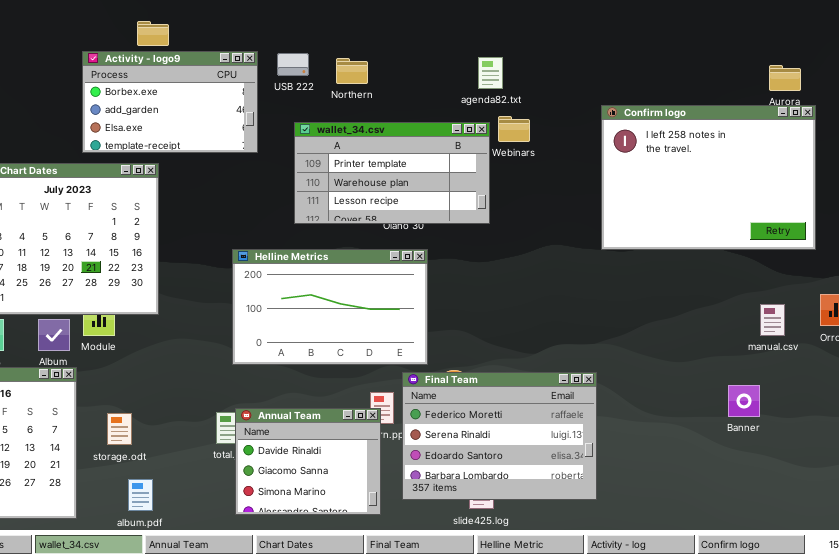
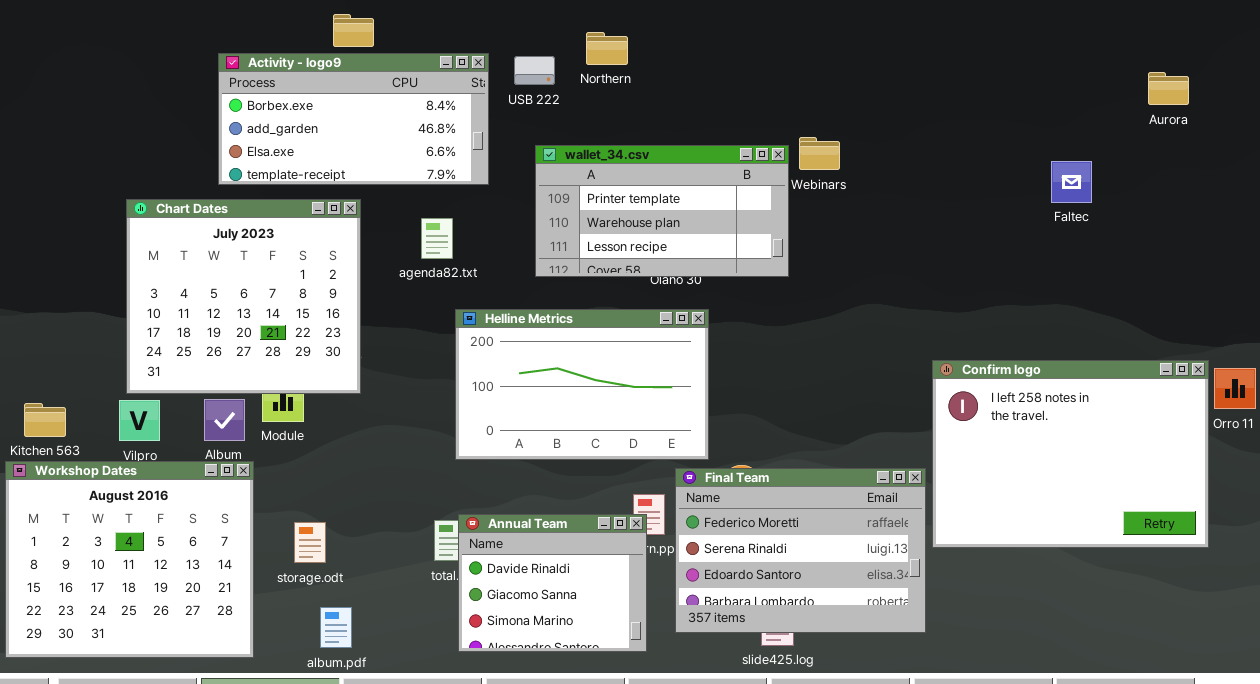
Activity - logo9: [82,51,258,153] -> [218,53,489,185], resized
agenda82.txt: [478,57,503,89] -> [421,218,453,259], moved
Northern: [336,58,368,84] -> [586,32,628,65], moved
Confirm logo: [601,105,816,250] -> [932,360,1209,548], moved

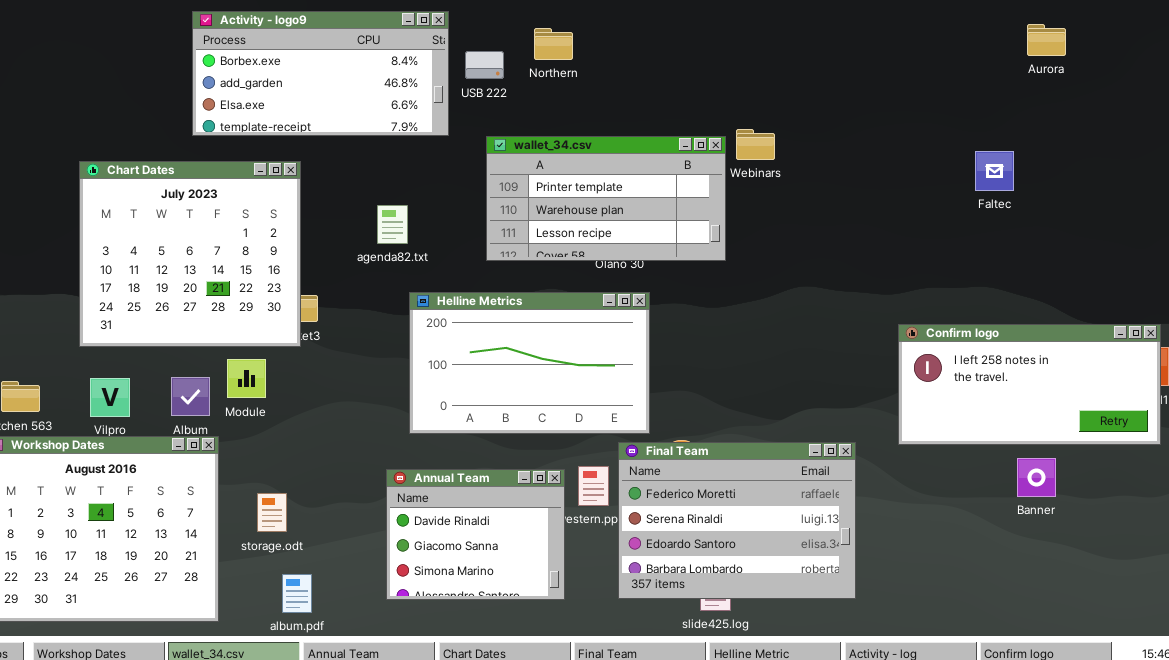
Activity - logo9: [218,53,489,185] -> [192,11,449,136], moved
Aurora: [1148,72,1189,105] -> [1027,24,1066,56], moved
Chart Dates: [126,199,361,394] -> [79,161,301,347], moved
Confirm logo: [932,360,1209,548] -> [898,324,1161,445], moved, resized
Annual Team: [458,514,647,652] -> [386,469,565,600], moved

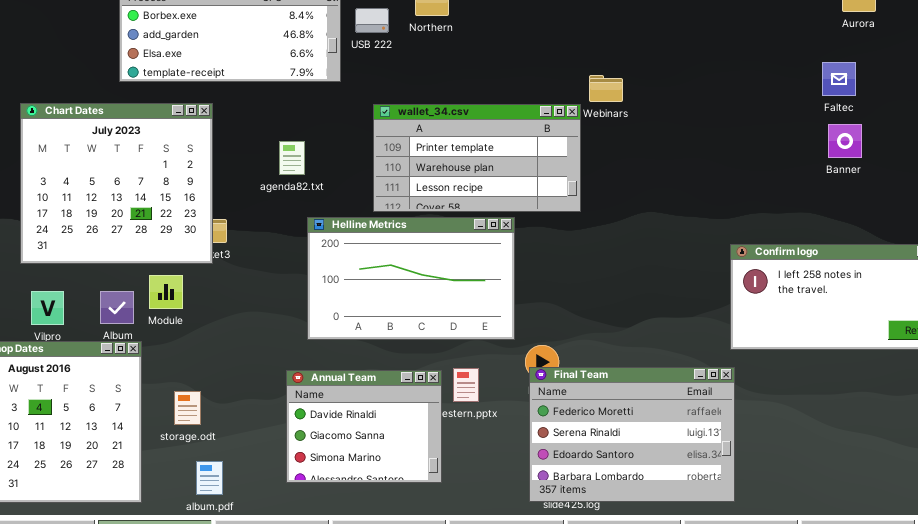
wallet_34.csv: [486,136,726,261] -> [373,104,581,212], moved
Faltec: [975,151,1014,191] -> [822,62,856,96], moved
Final Team: [618,442,856,599] -> [529,367,735,502], moved
Banner: [1017,458,1056,497] -> [828,124,862,158], moved

